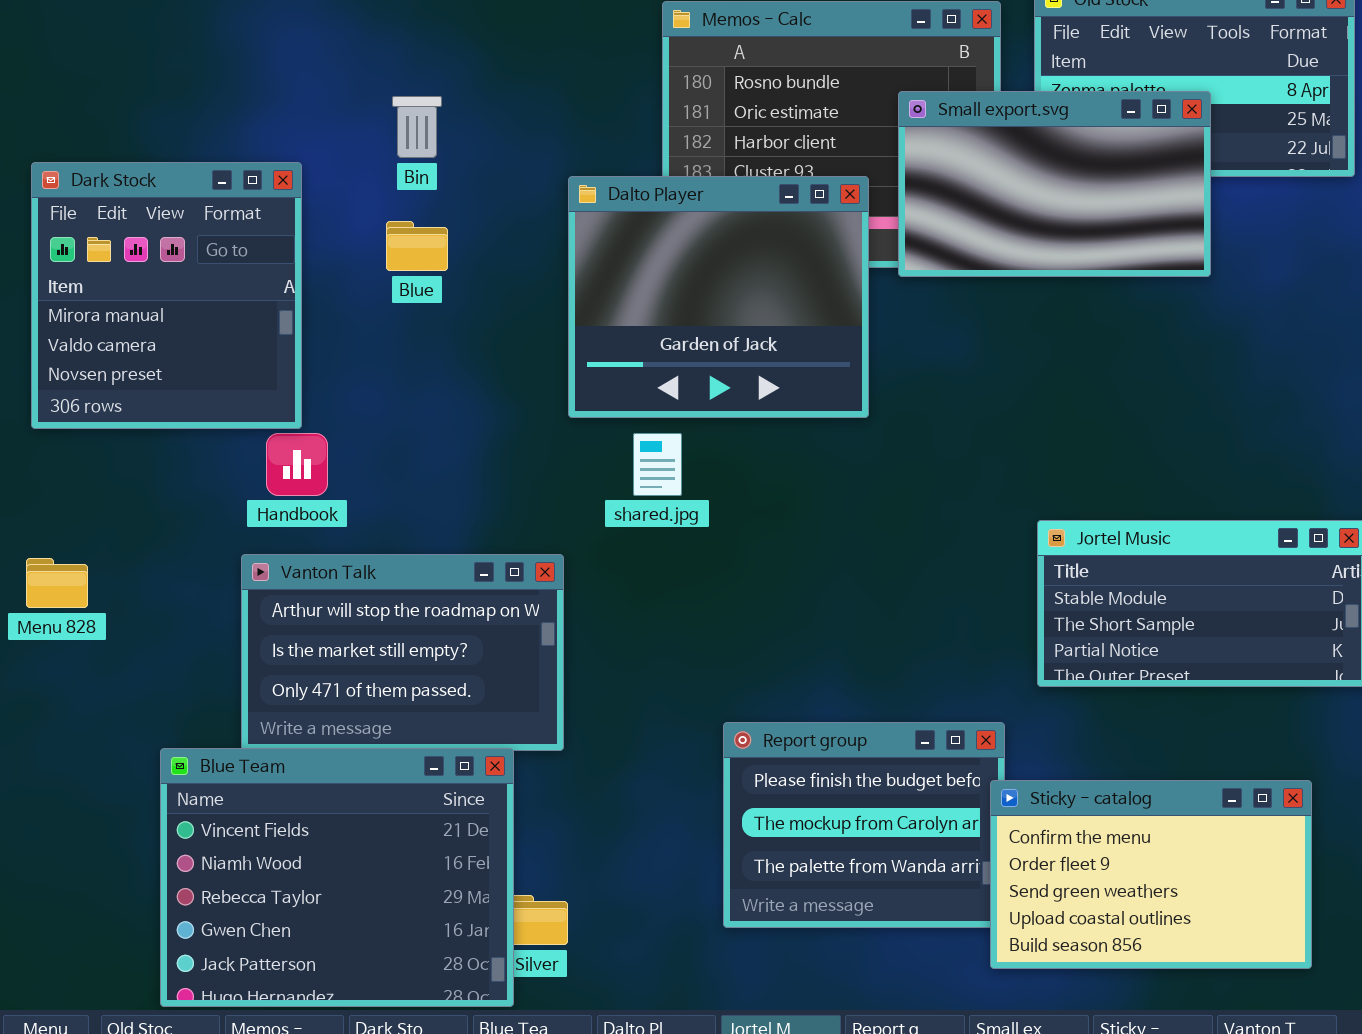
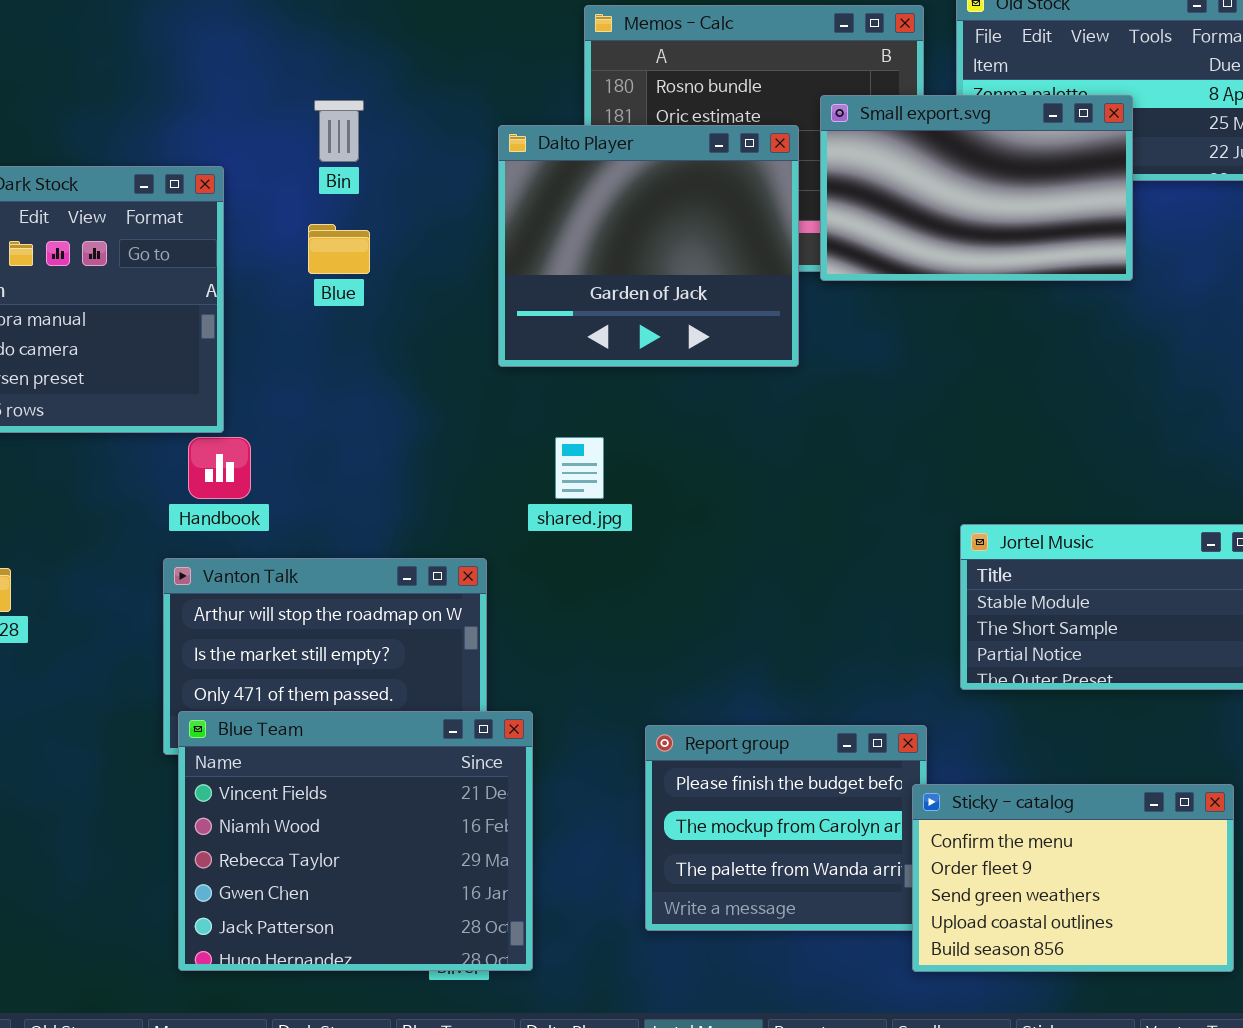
Dalto Player: [568,176,869,418] -> [498,125,799,367], moved
Blue Team: [160,748,514,1007] -> [178,711,533,971], moved

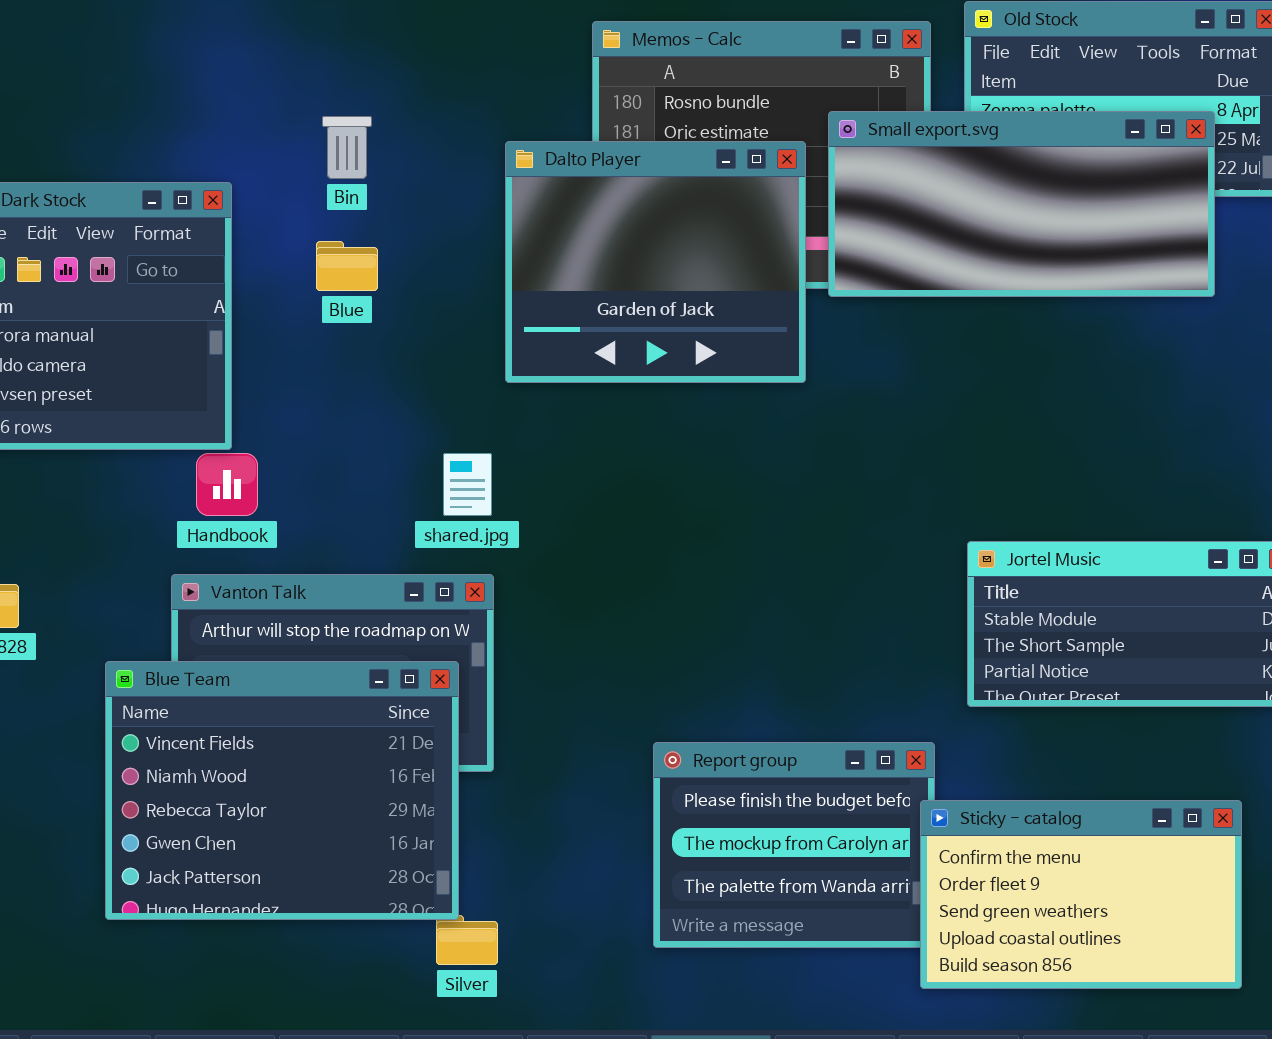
Small export.svg: [820,95,1133,281] -> [828,111,1215,297], resized
shared.jpg: [555,437,604,499] -> [443,453,492,516], moved
Blue Team: [178,711,533,971] -> [105,661,459,920], moved

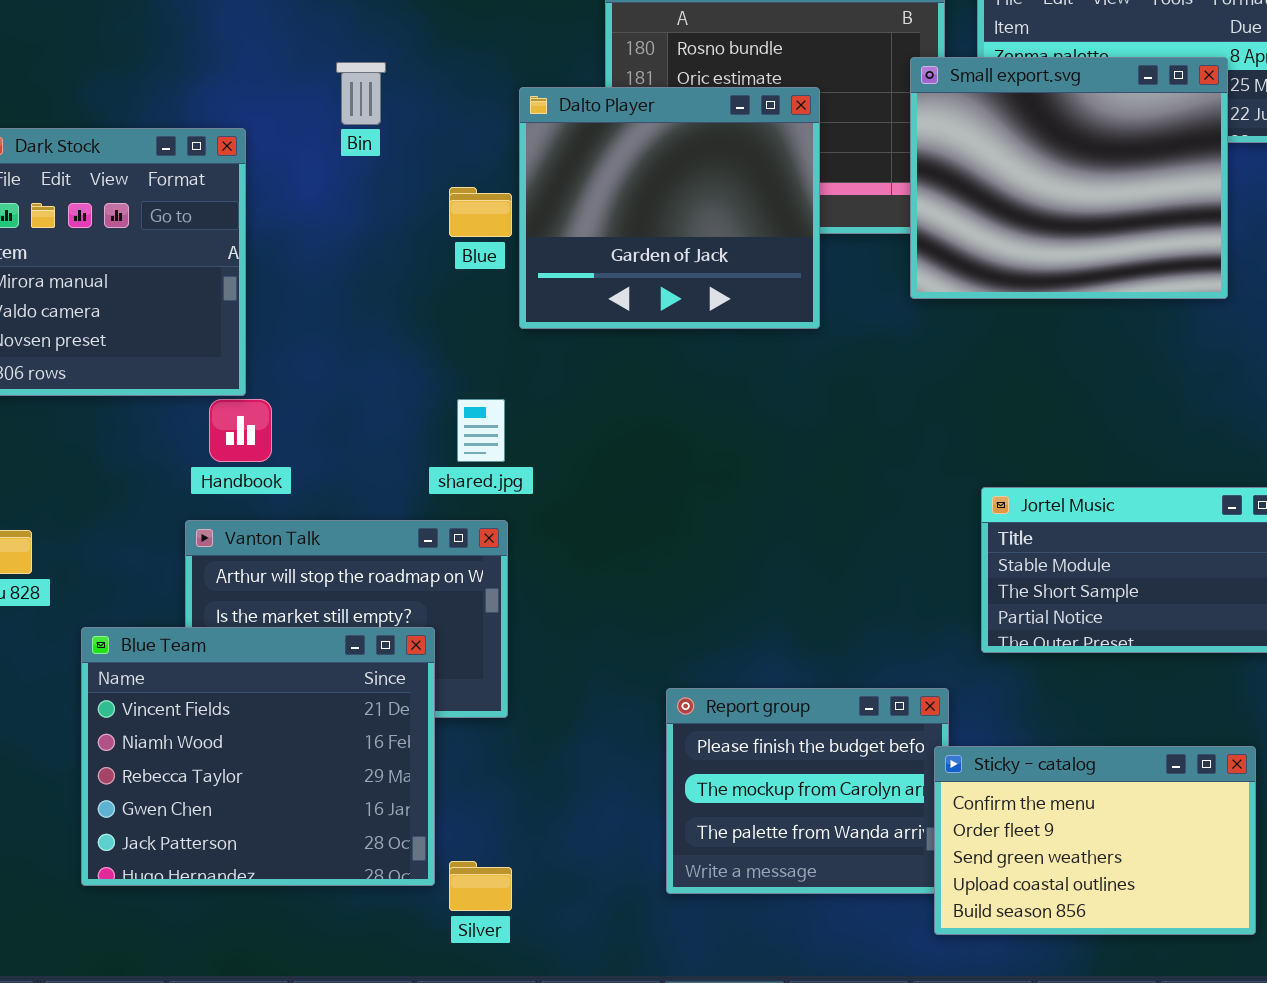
Small export.svg: [828,111,1215,297] -> [910,57,1228,299], resized
Blue: [316,241,378,291] -> [449,187,512,237], moved
Blue Team: [105,661,459,920] -> [81,627,435,886], moved

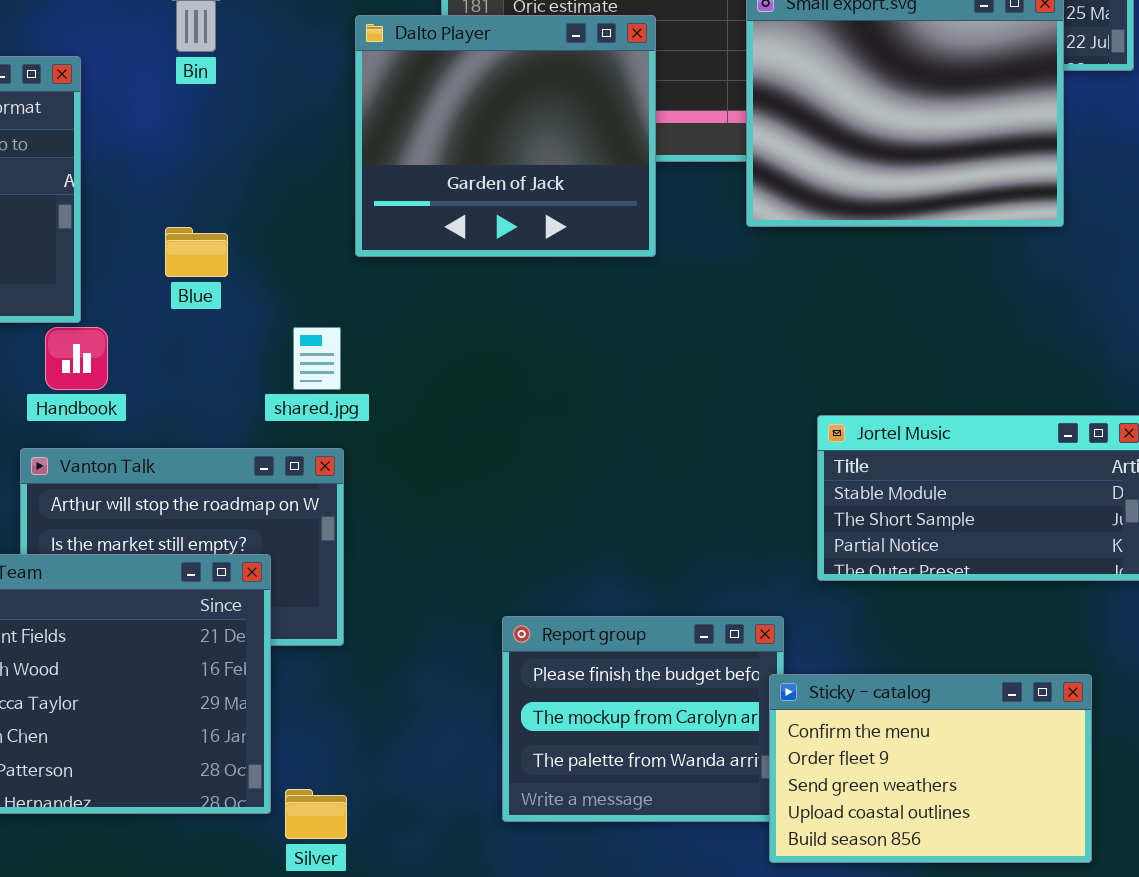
Blue: [449,187,512,237] -> [165,227,228,277], moved

